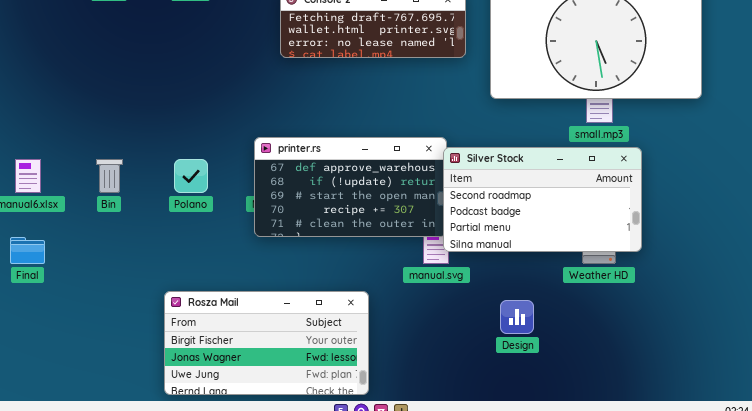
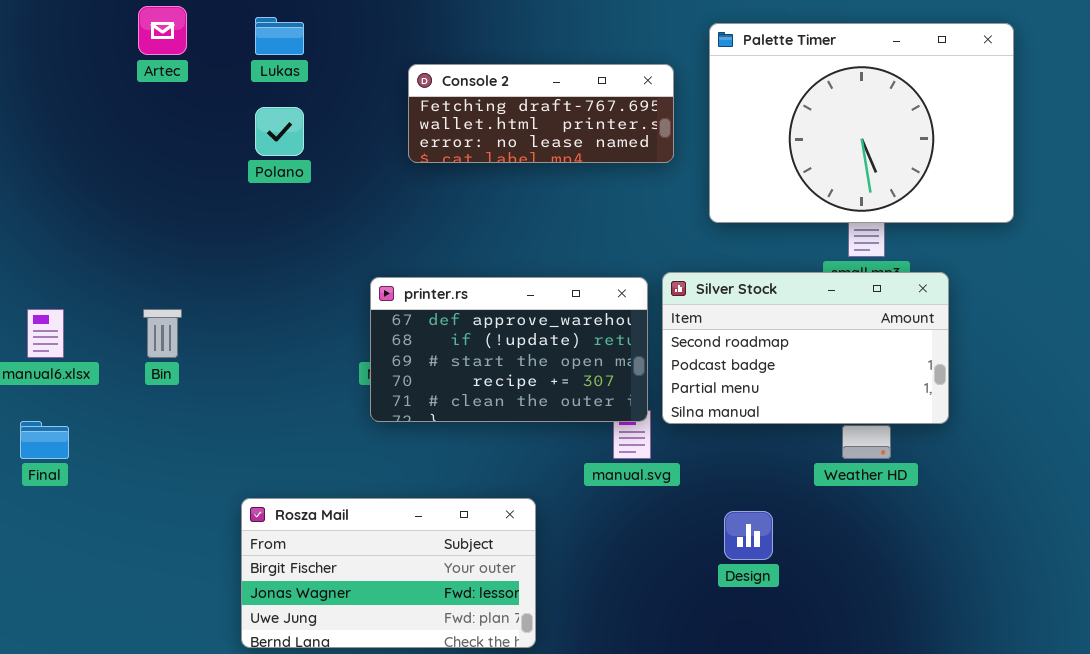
Silver Stock: [443,147,642,252] -> [662,272,949,424], moved
Polano: [174,159,208,193] -> [255,107,304,156], moved

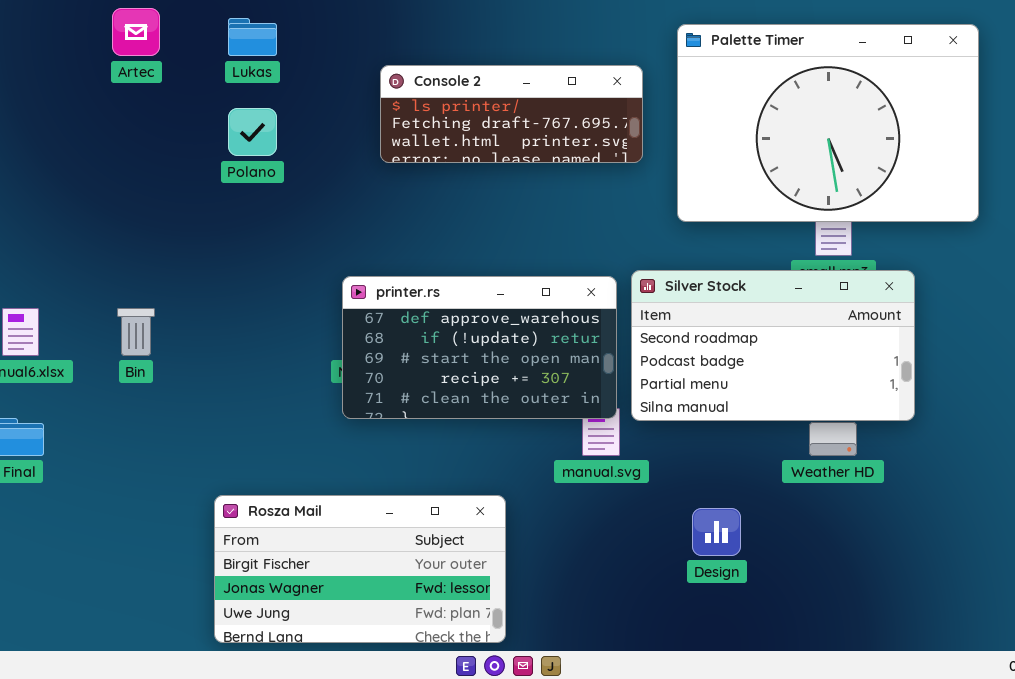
Console 2: [408,64,674,163] -> [380,65,643,163], scrolled up 1 row

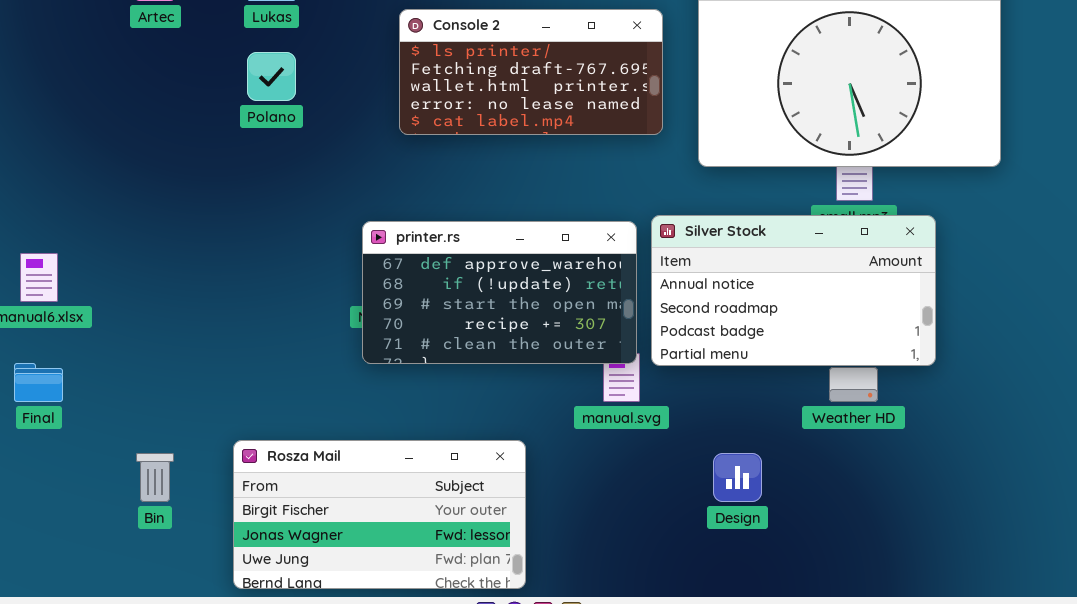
Console 2: [380,65,643,163] -> [399,9,663,135], resized
Silver Stock: [631,270,915,421] -> [651,215,936,366], scrolled up 1 row
Bin: [117,308,155,356] -> [136,453,174,502], moved

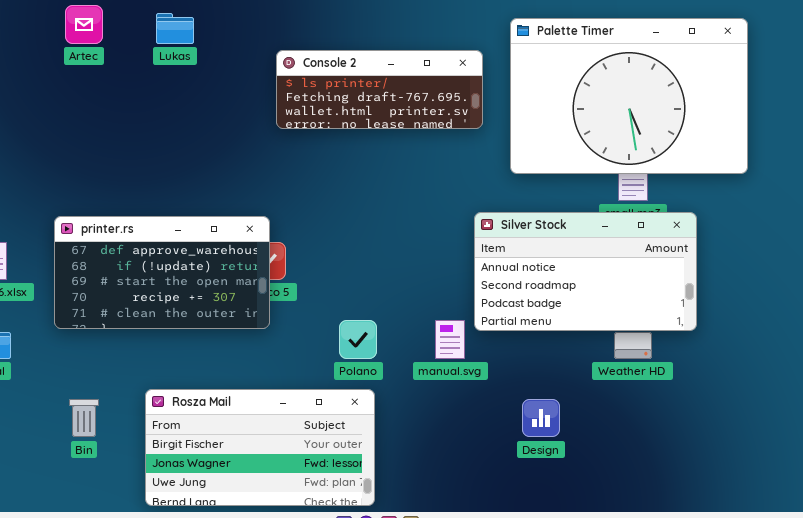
Console 2: [399,9,663,135] -> [276,50,483,129], resized
Polano: [247,52,296,101] -> [339,320,377,359], moved
printer.rs: [362,221,637,364] -> [54,216,270,329], moved

